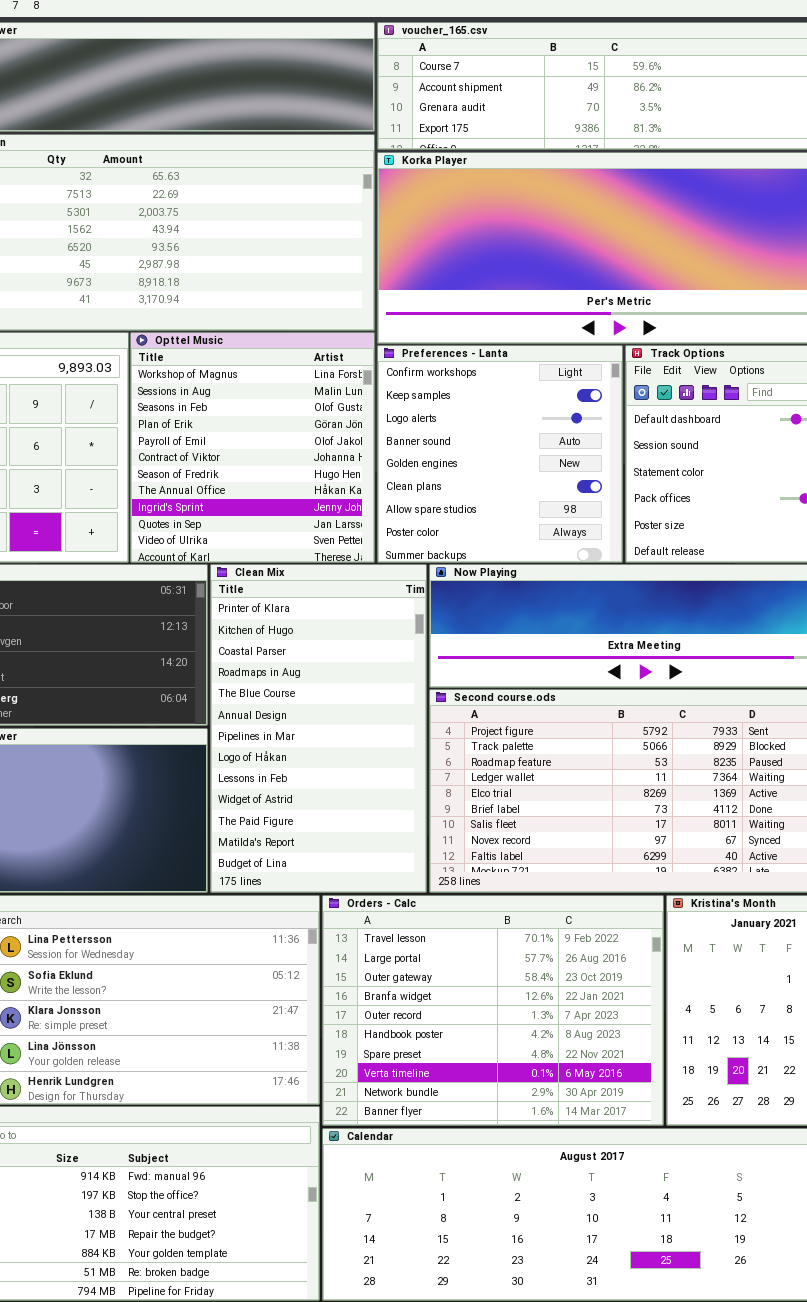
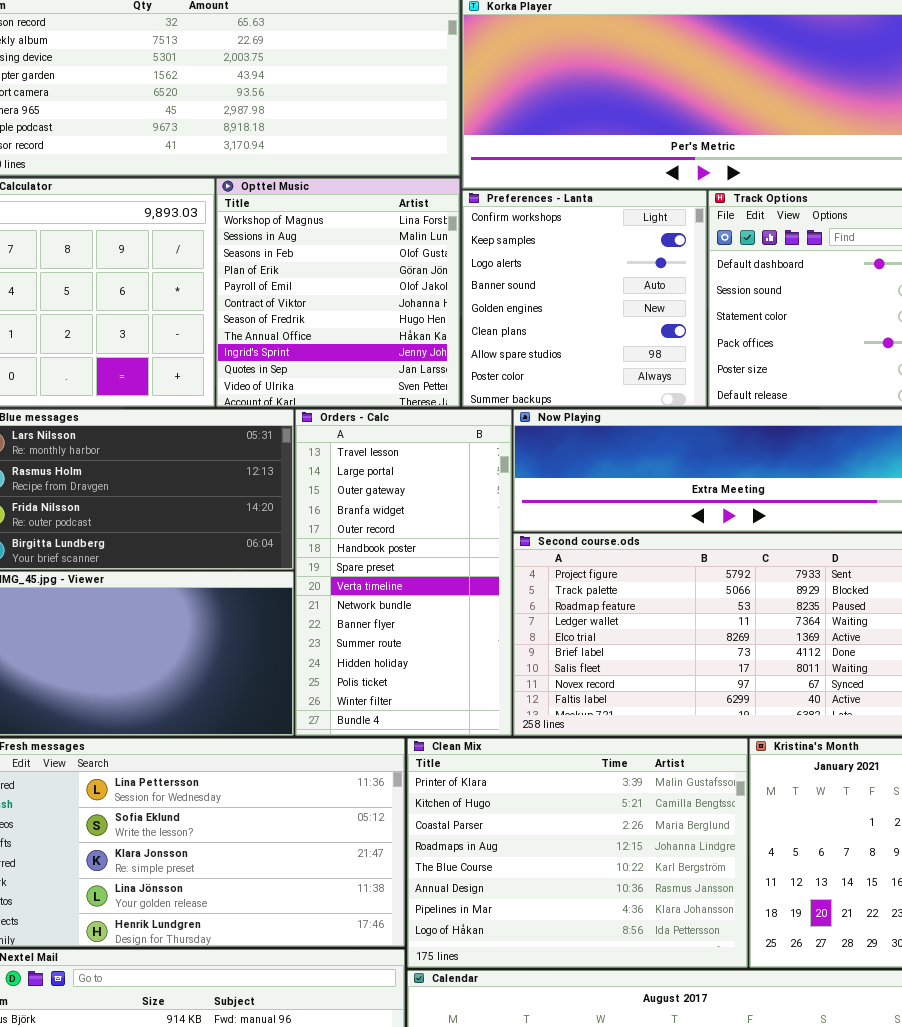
Clean Mix: [210,564,427,893] -> [407,738,748,968], moved, resized
Orders - Calc: [322,895,664,1126] -> [295,409,512,736], moved, resized

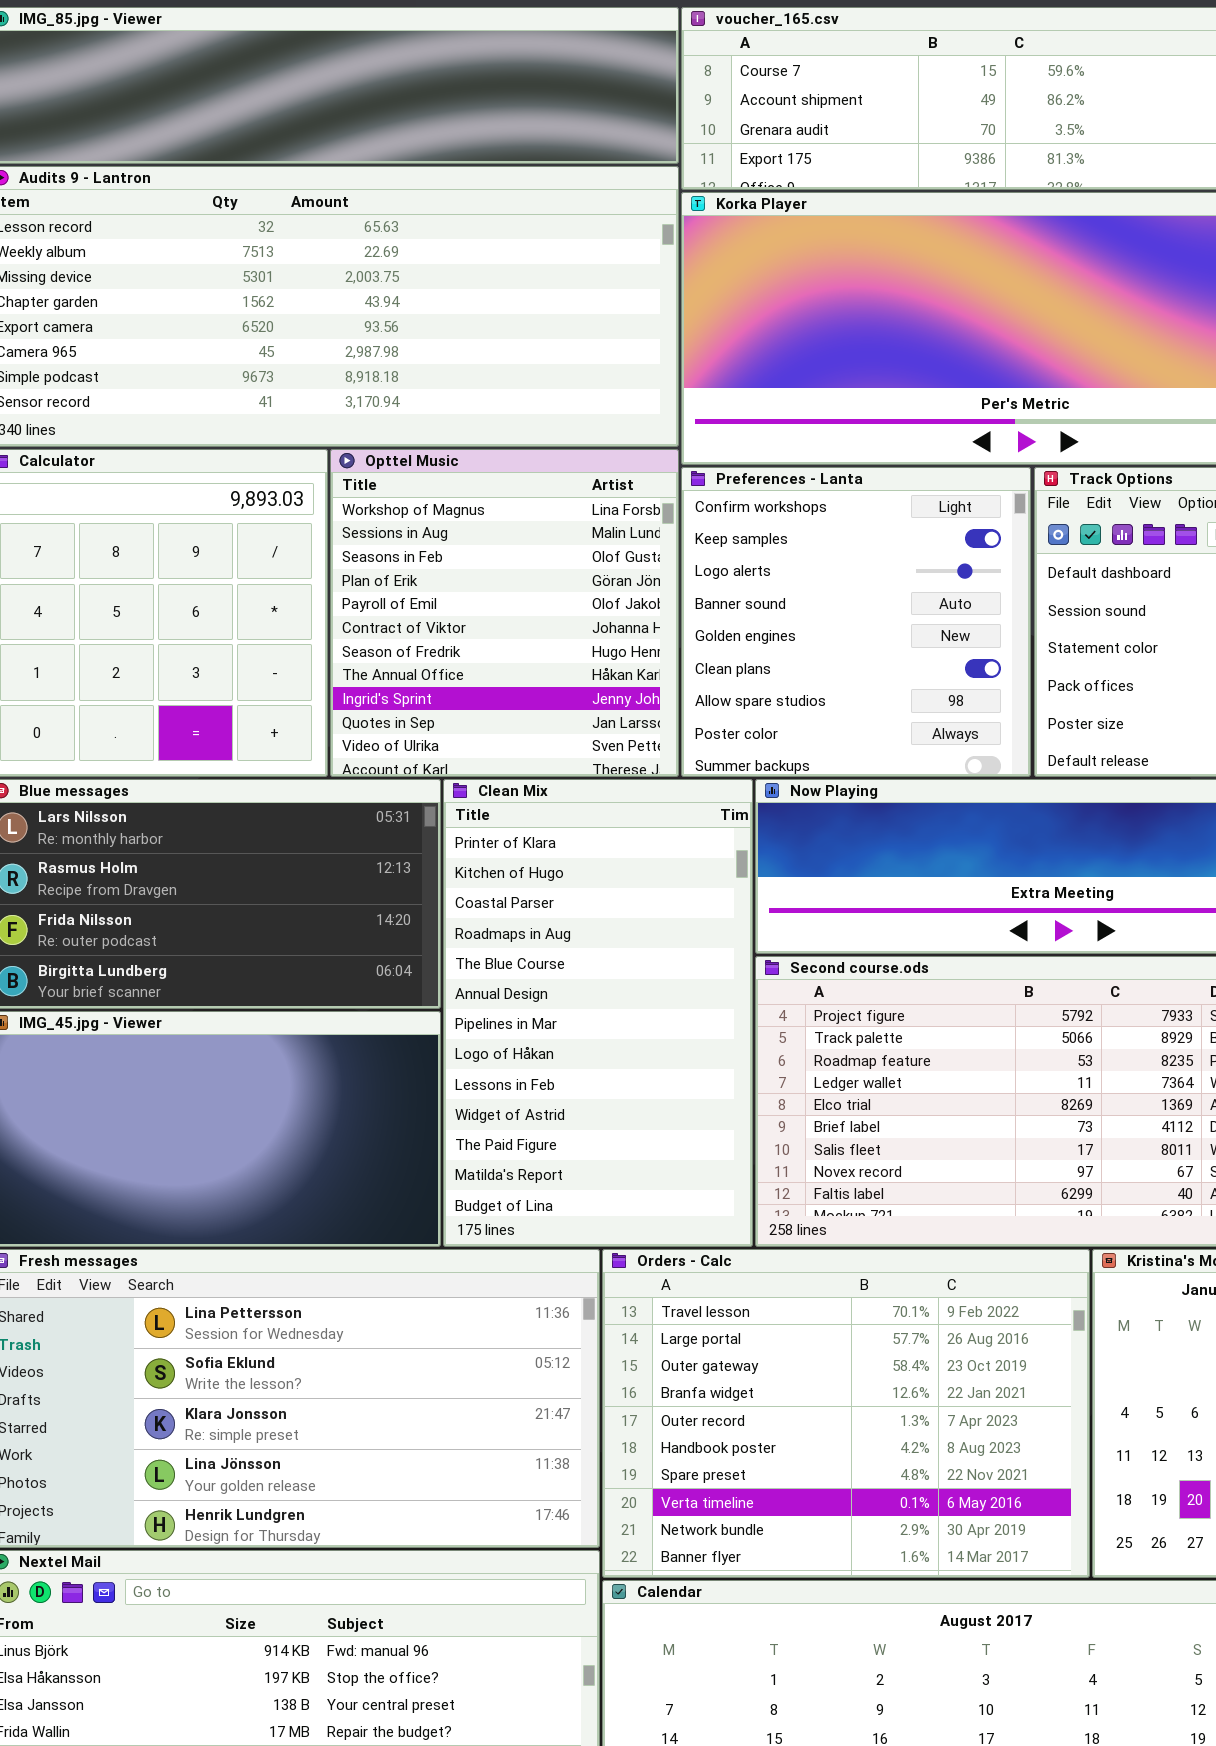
Orders - Calc: [295,409,512,736] -> [602,1249,1090,1578], moved, resized
Clean Mix: [407,738,748,968] -> [443,779,753,1247], moved, resized

